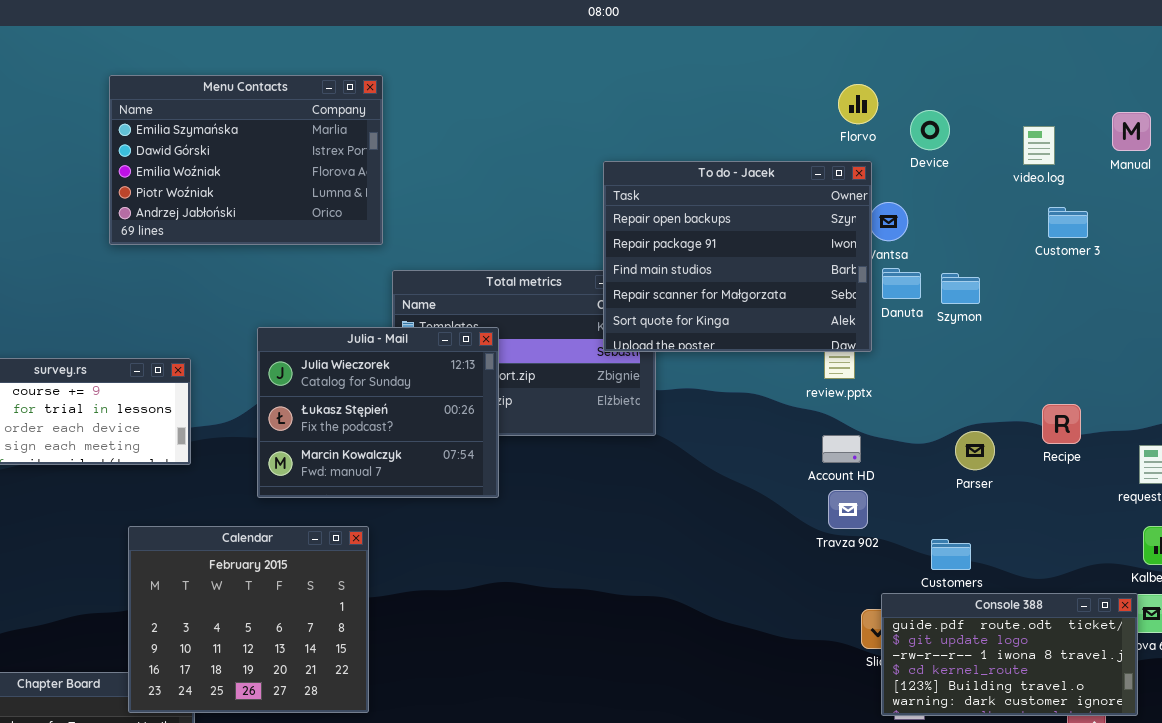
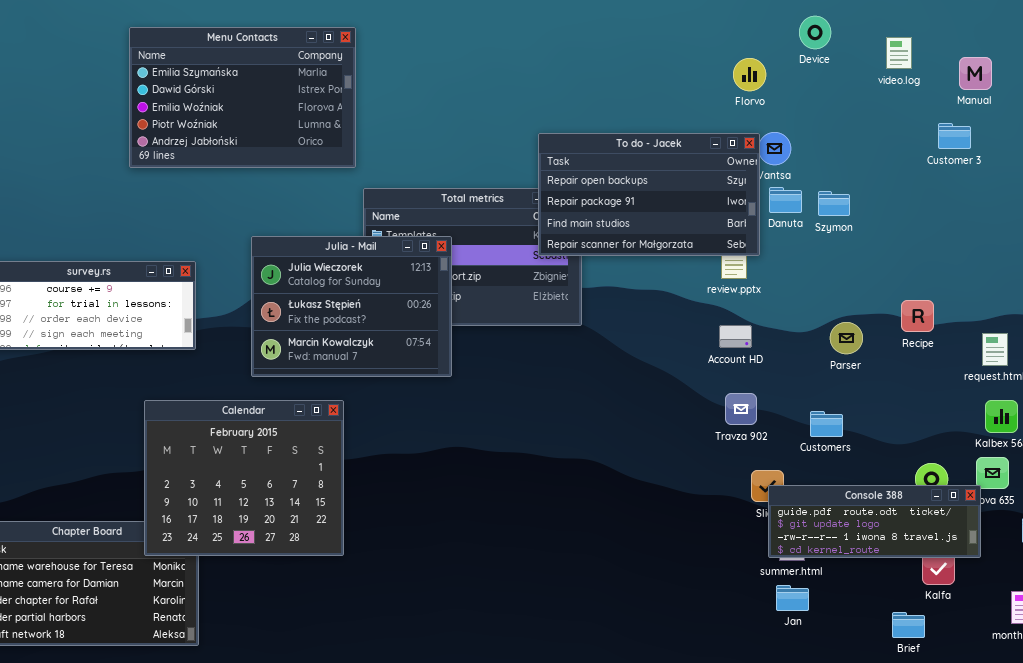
Florvo: [838,84,878,124] -> [733,58,766,91], moved
Device: [910,110,950,150] -> [799,16,831,49], moved
video.log: [1023,126,1055,165] -> [886,37,912,69], moved
To do - Jacek: [603,161,872,352] -> [538,133,760,256], resized
Customer 3: [1048,207,1088,238] -> [938,123,971,149], moved
Travza 902: [828,490,868,529] -> [725,393,757,425], moved
Console 388: [881,593,1138,716] -> [768,485,981,558], resized

